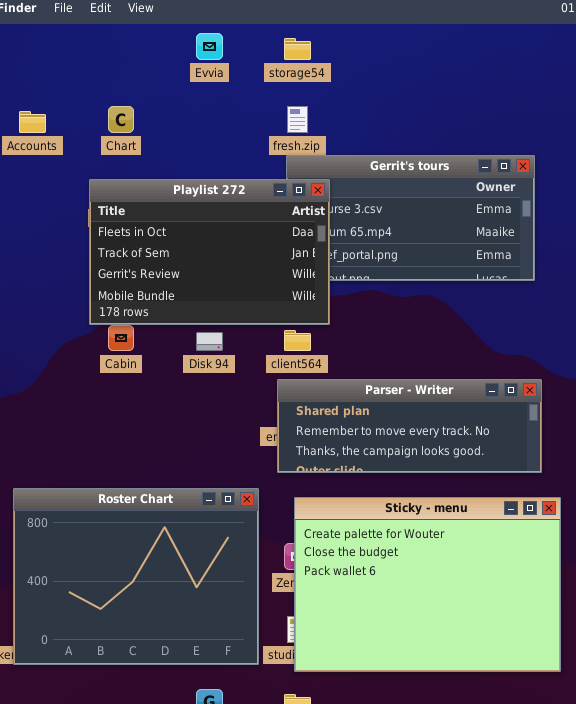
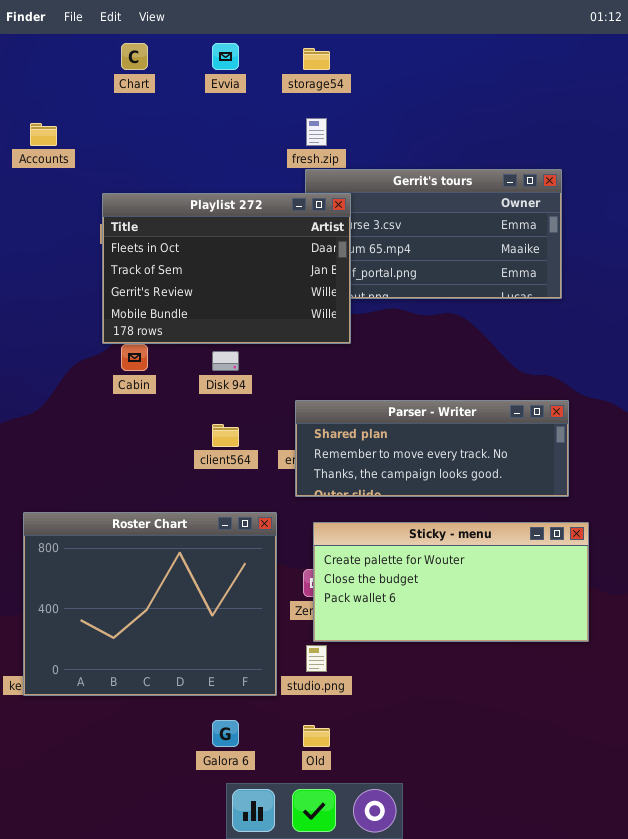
Chart: [108,106,134,133] -> [121,43,148,70], moved
client564: [284,330,311,351] -> [212,424,239,447], moved
Sticky - menu: [294,497,561,672] -> [313,522,589,642], resized

